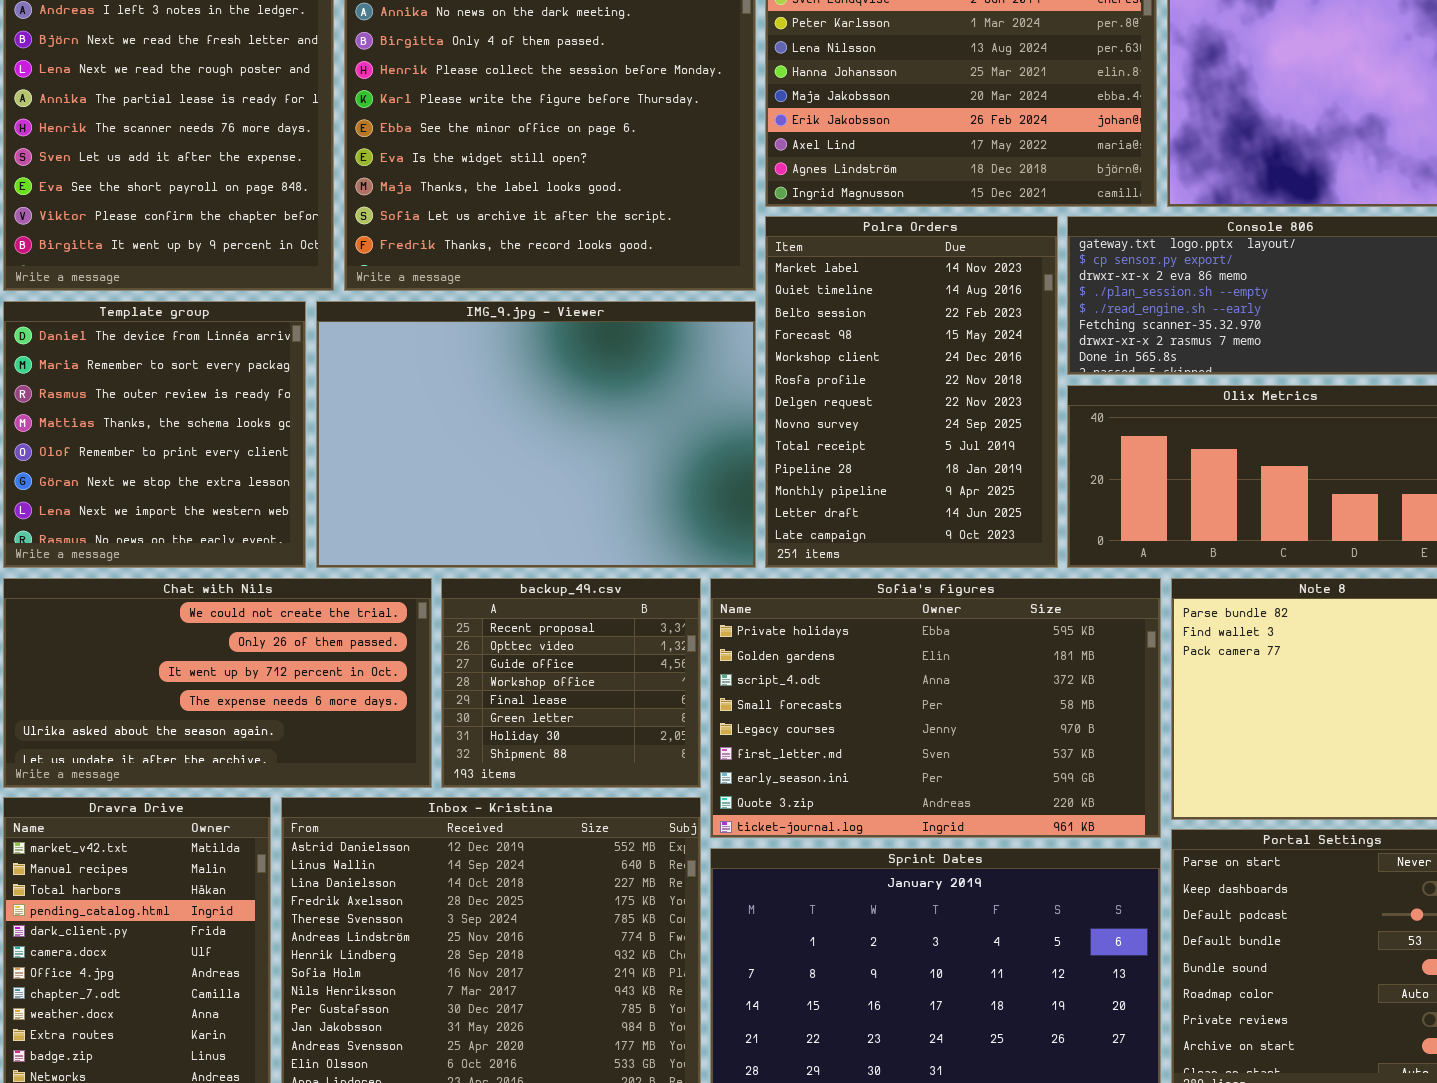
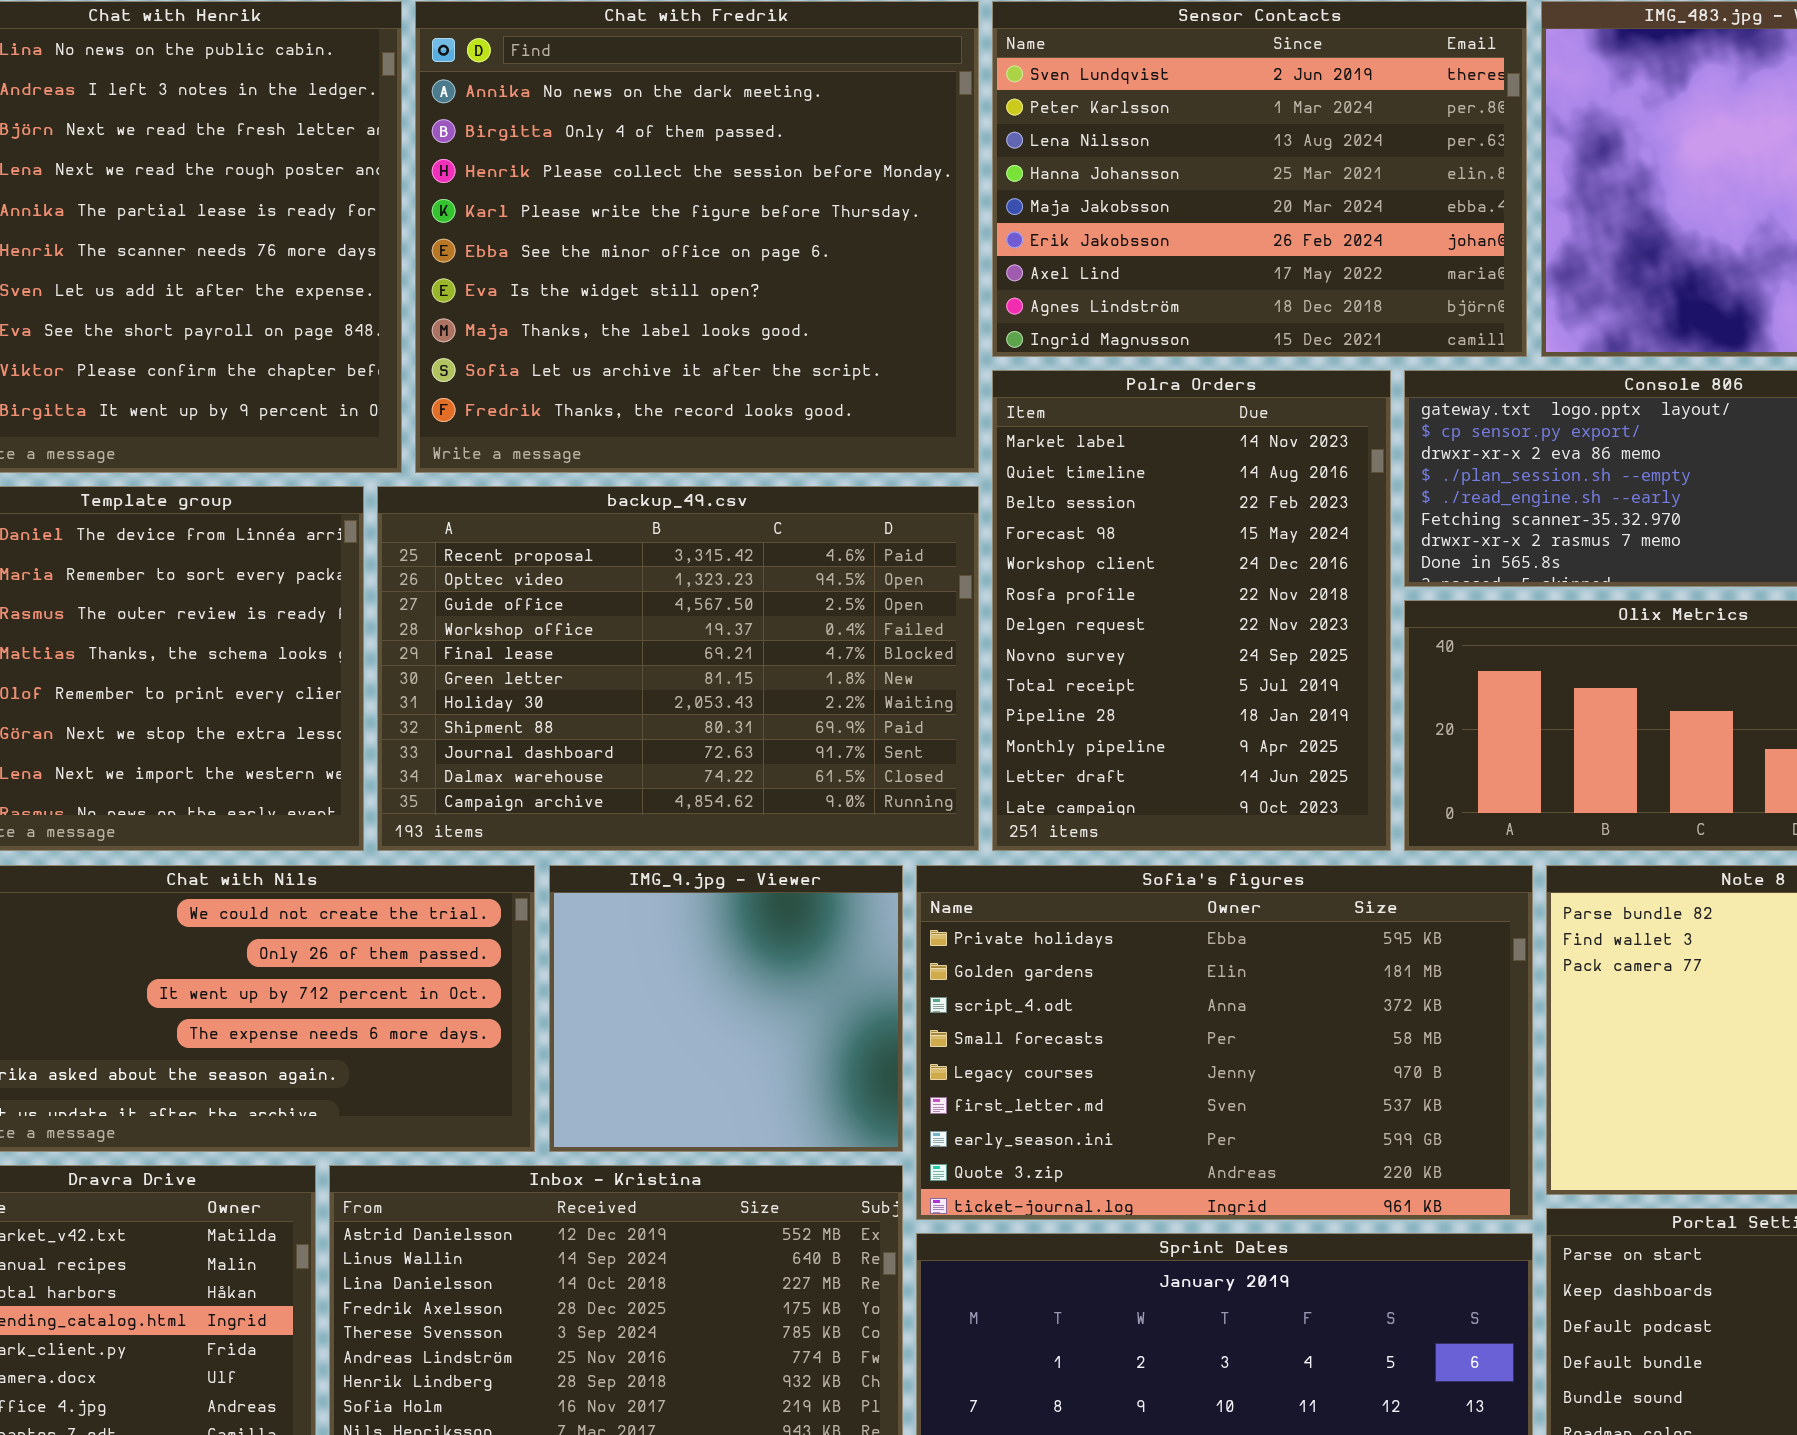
IMG_9.jpg - Viewer: [316,301,756,568] -> [549,865,903,1152], moved, resized
backup_49.csv: [441,578,701,788] -> [377,486,979,851], moved, resized

